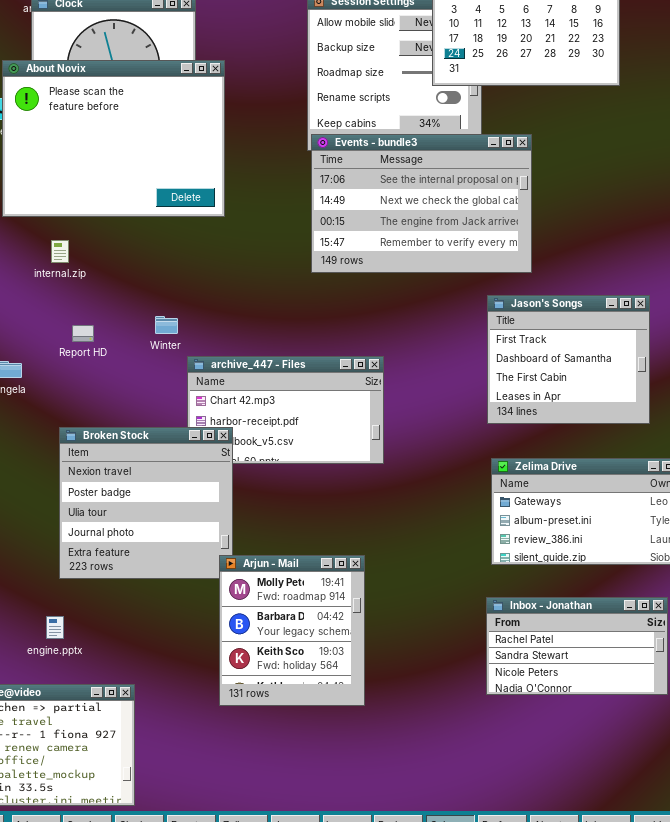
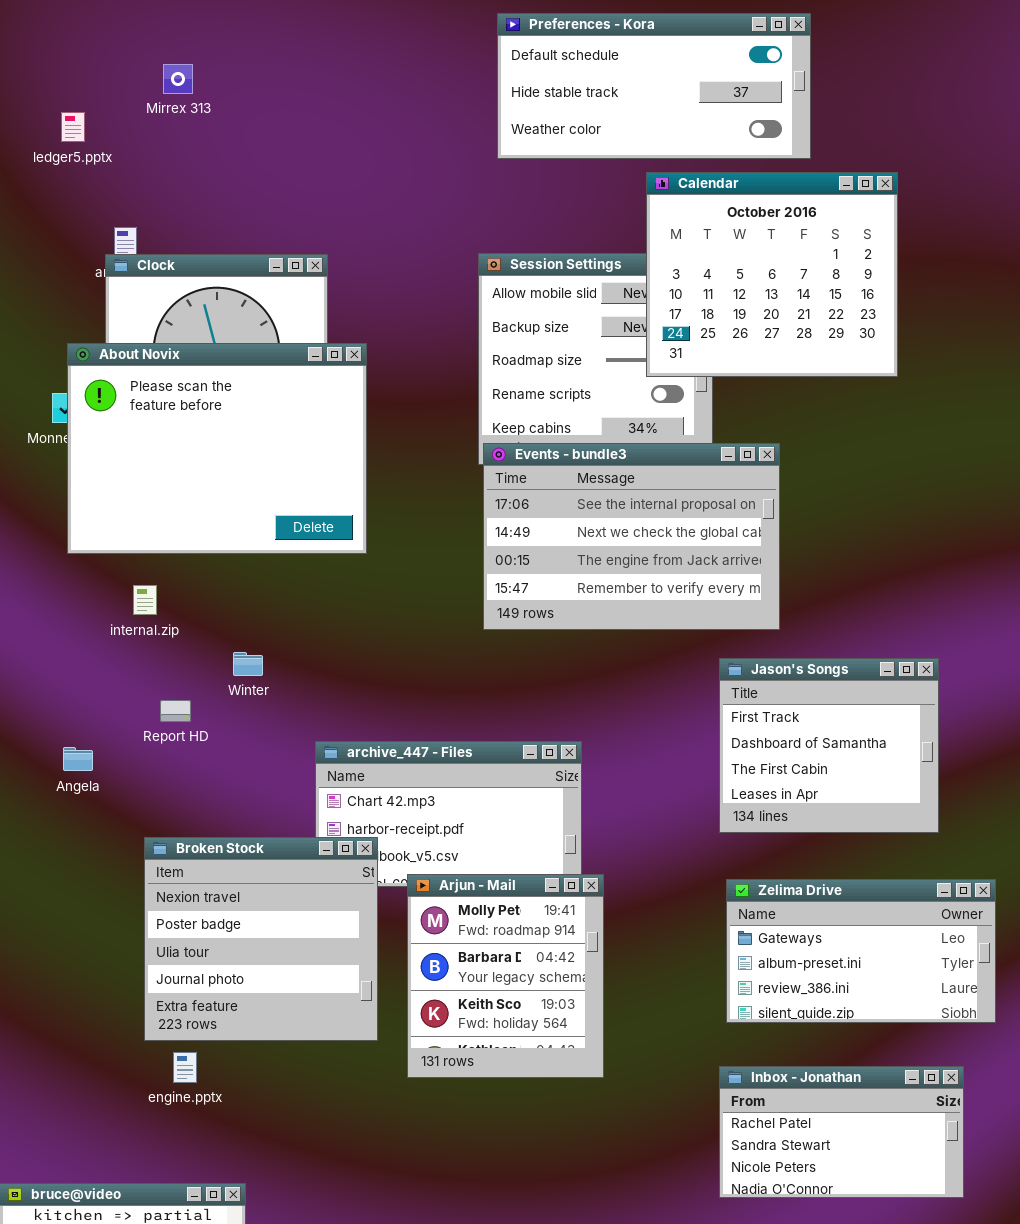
Winter: [155,316,178,334] -> [233,652,263,676], moved
Arjun - Mail: [219,555,365,706] -> [407,874,604,1078], moved
engine.pptx: [46,616,64,639] -> [173,1052,197,1083], moved

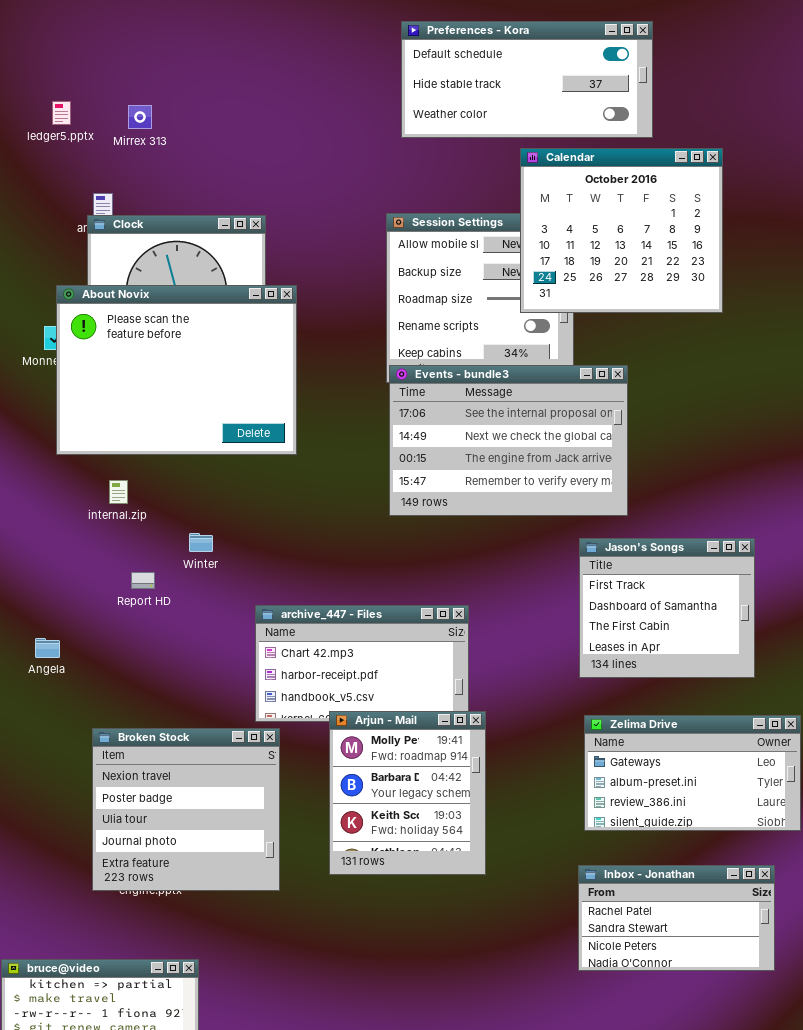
Mirrex 313: [163,64,193,94] -> [128,105,152,129], moved
Angela: [63,747,93,771] -> [35,638,60,658], moved
Broken Stock: [144,837,378,1041] -> [92,728,280,891], moved

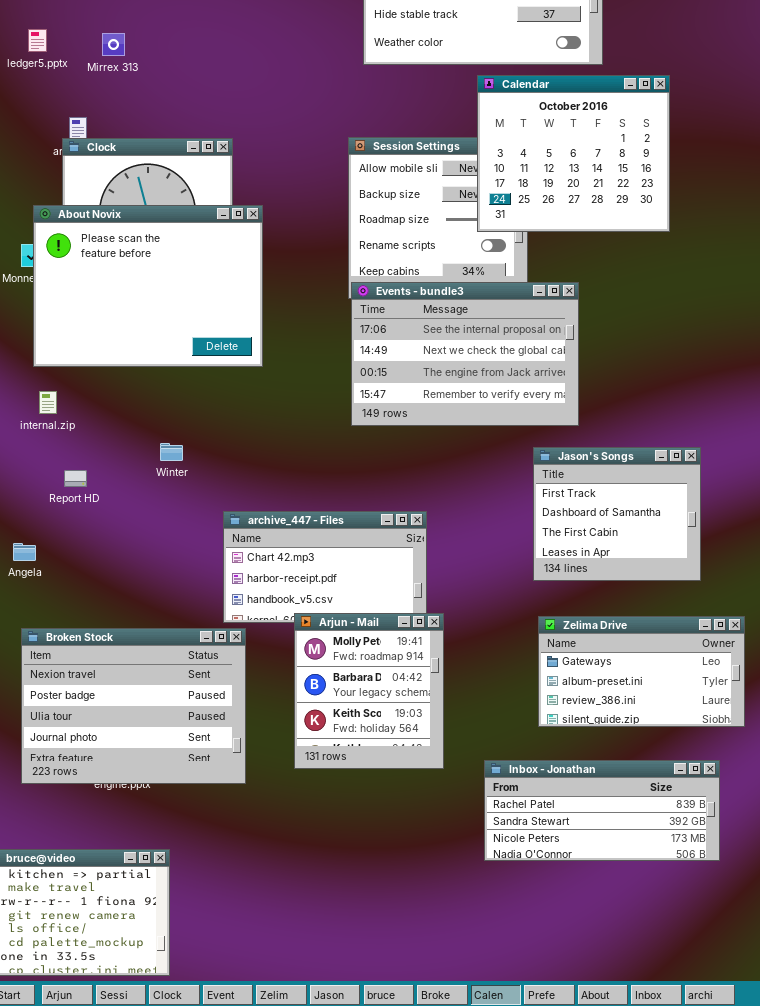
internal.zip: [109,480,128,504] -> [39,391,57,414], moved
Report HD: [131,572,155,589] -> [64,470,87,487], moved
Broken Stock: [92,728,280,891] -> [21,628,246,784], resized
Inbox - Jonathan: [578,865,775,971] -> [484,760,720,861], resized

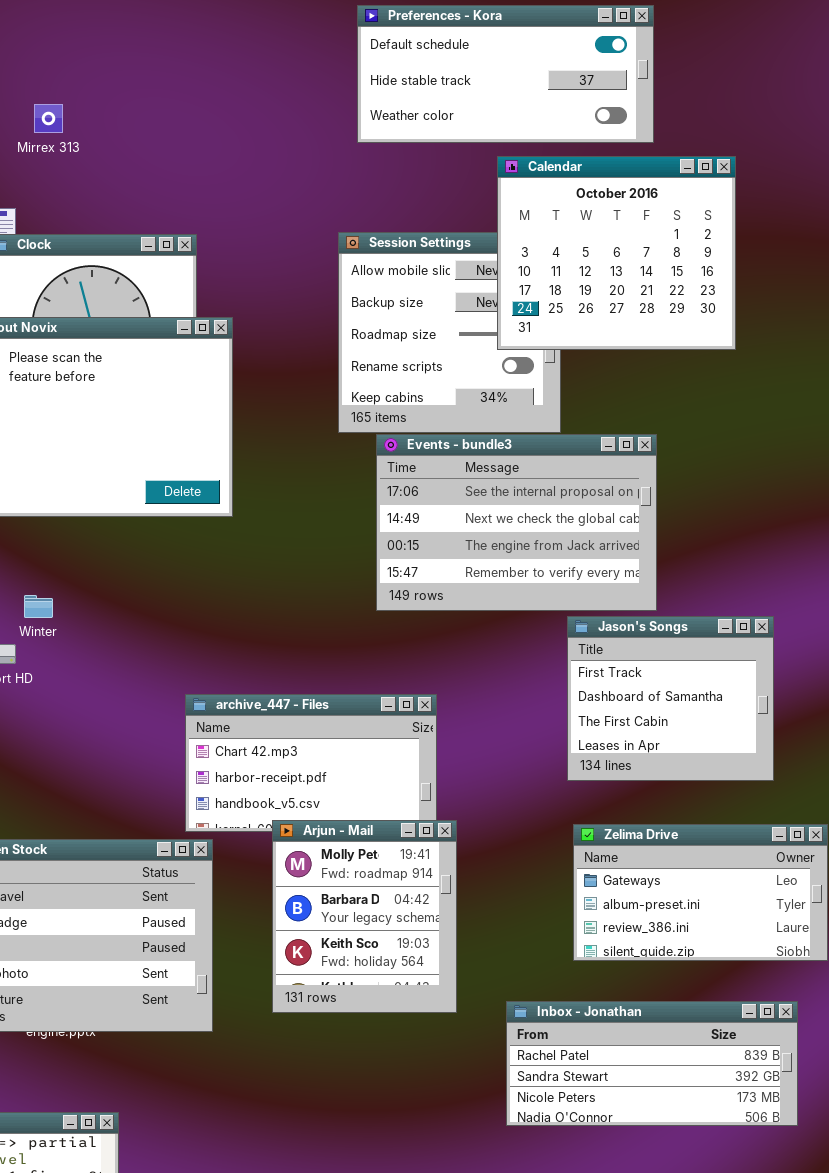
Events - bundle3: [351,282,579,426] -> [376,434,657,611], moved
Winter: [160,443,183,461] -> [24,595,53,618], moved

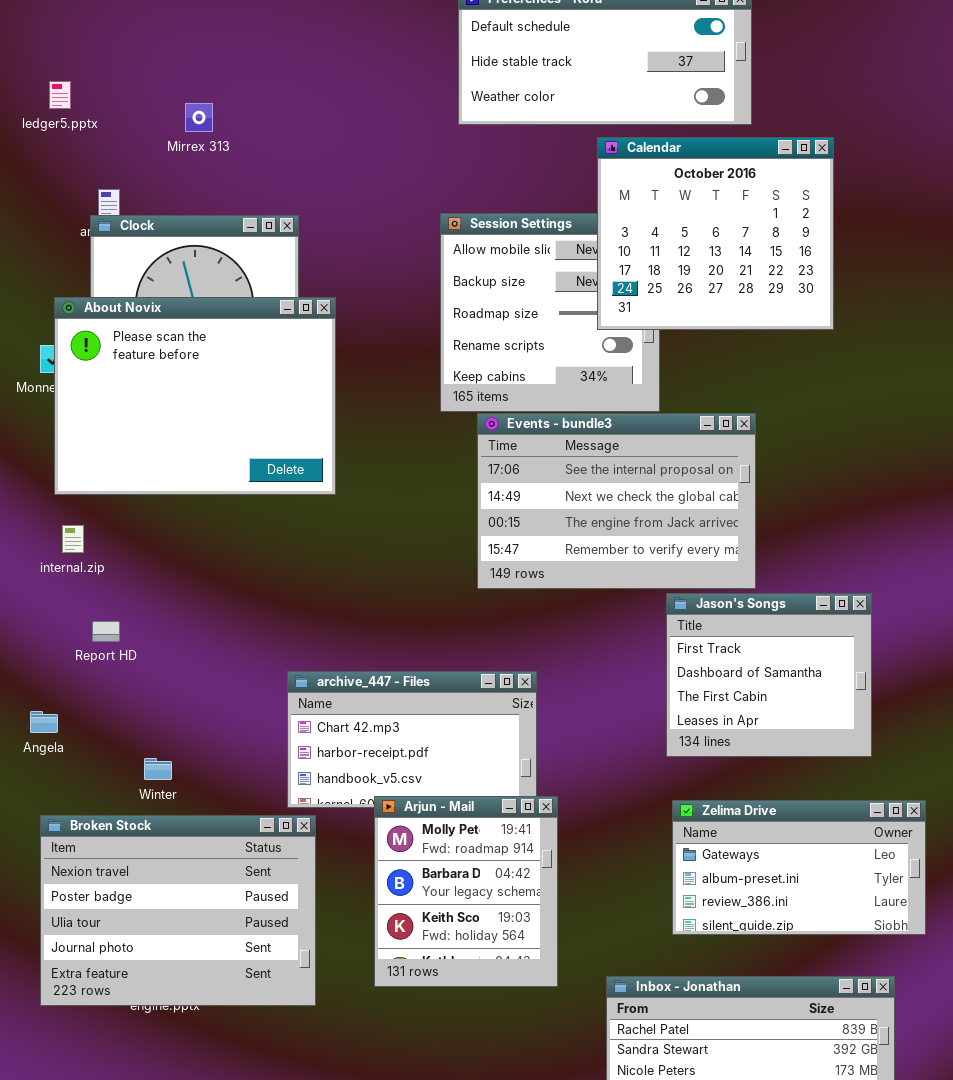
Mirrex 313: [34,104,63,133] -> [185,103,213,132], moved
Winter: [24,595,53,618] -> [144,758,172,780], moved

